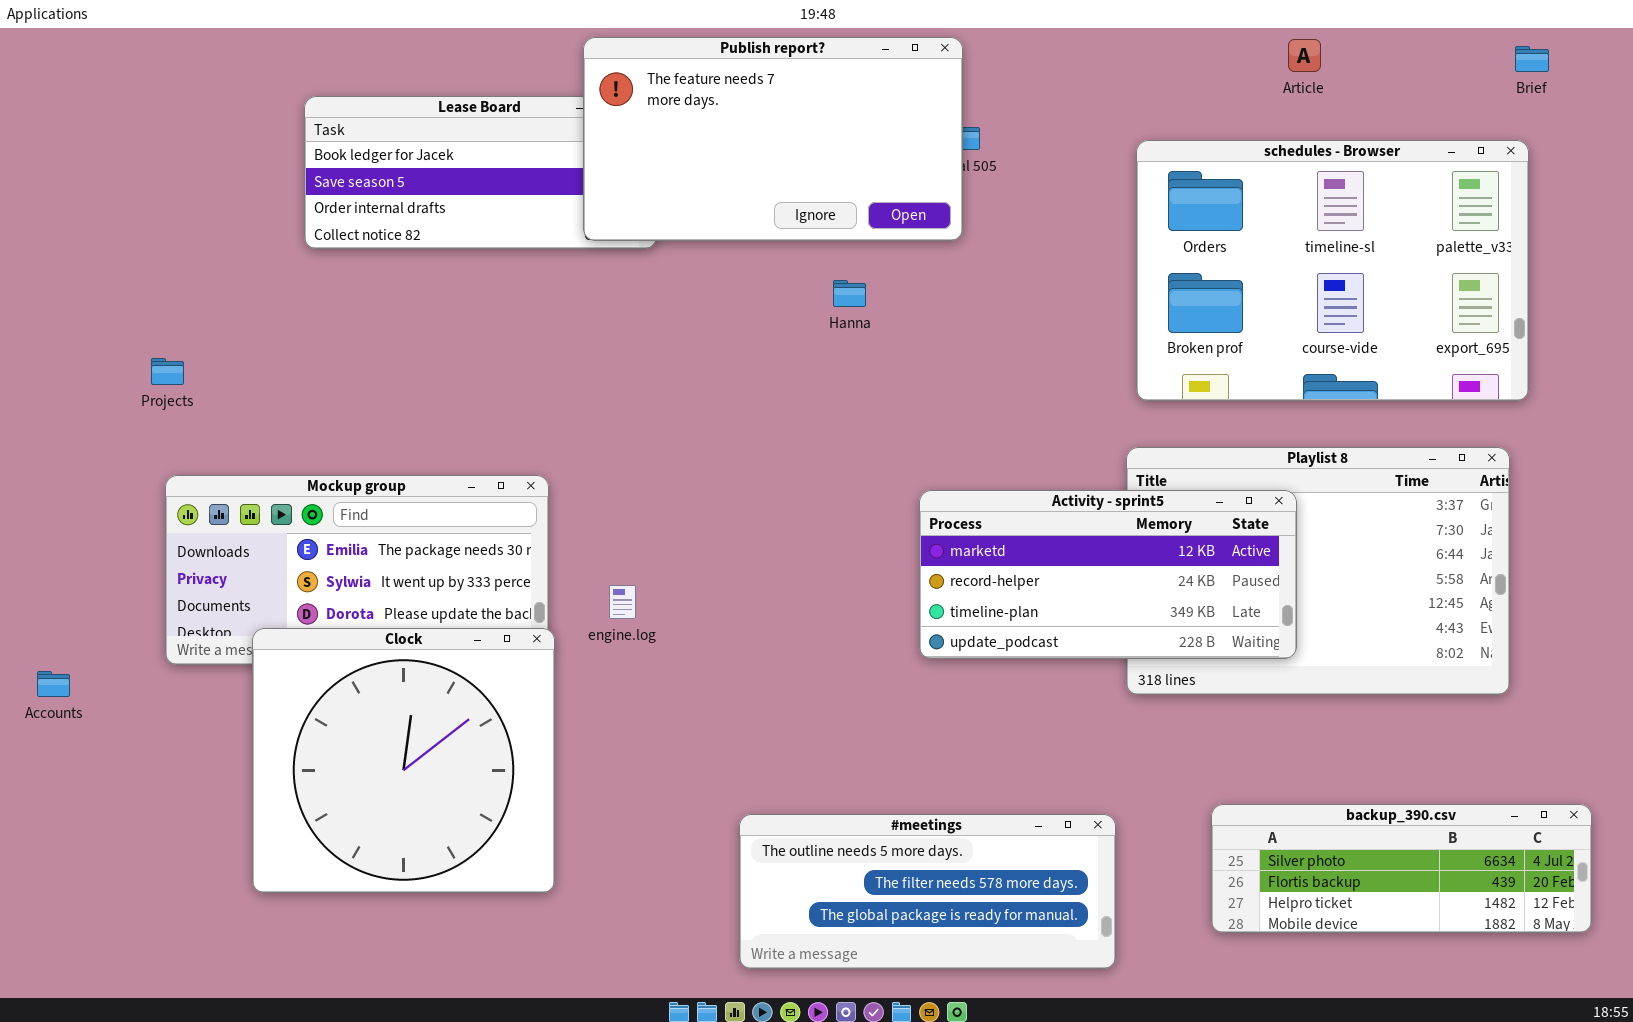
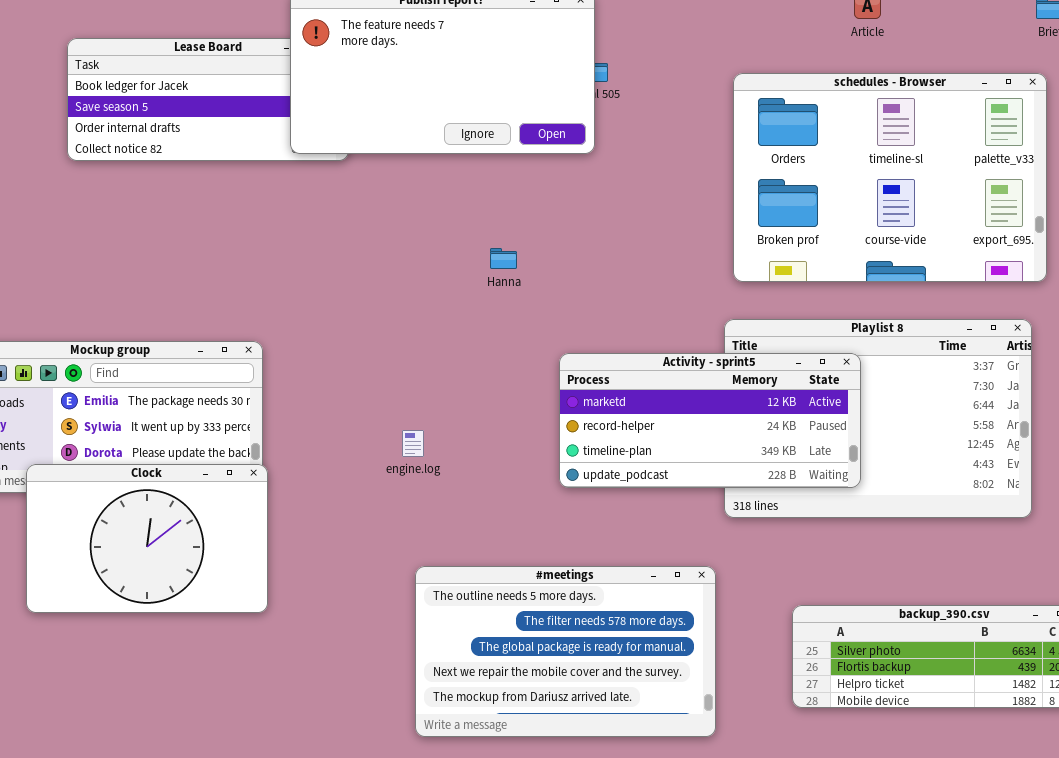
Hanna: [833,280,866,307] -> [490,248,517,269], moved
engine.log: [609,585,636,619] -> [402,430,424,457], moved
Clock: [252,628,555,893] -> [26,464,268,613], resized
#meetings: [739,814,1116,969] -> [415,566,716,737], resized

